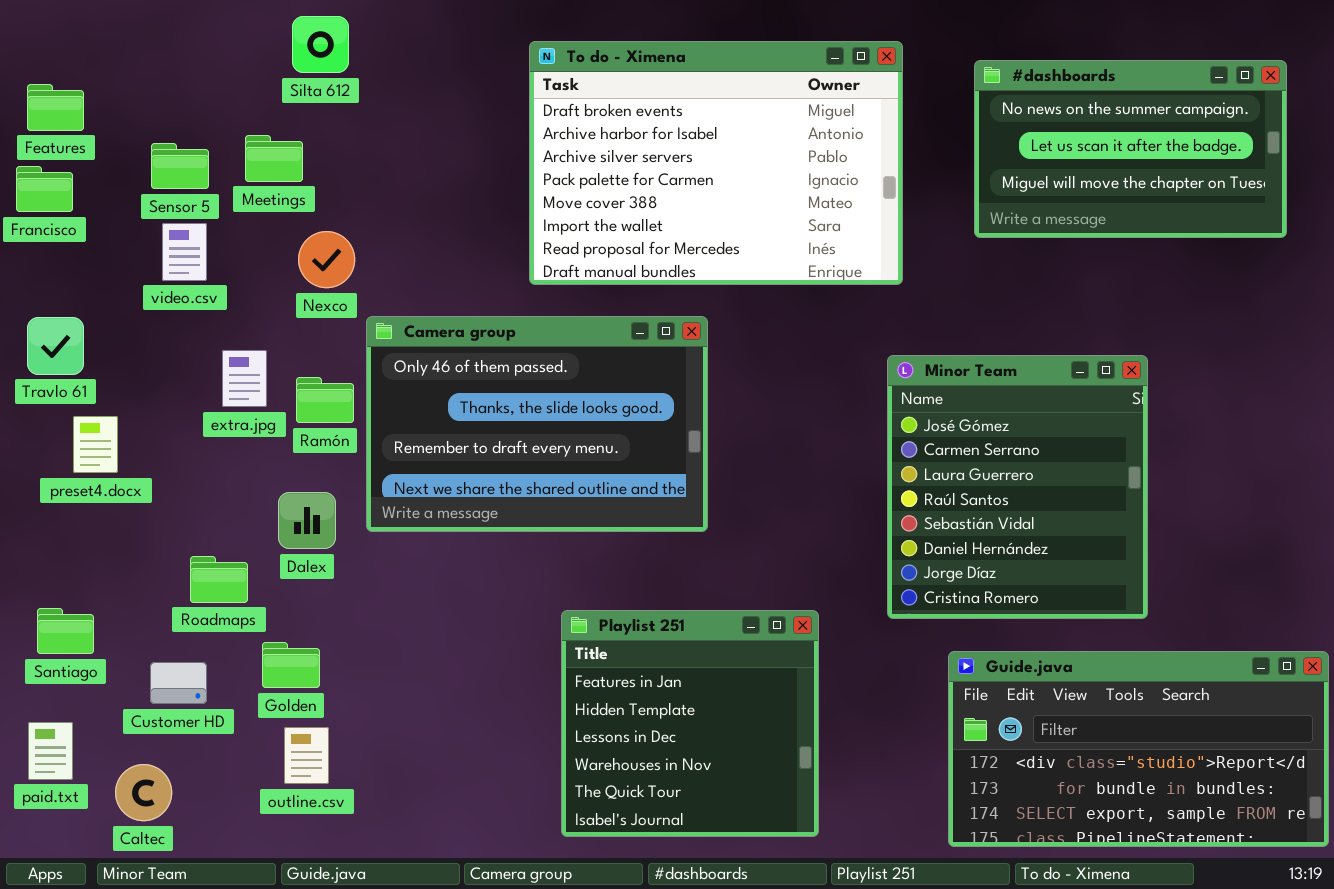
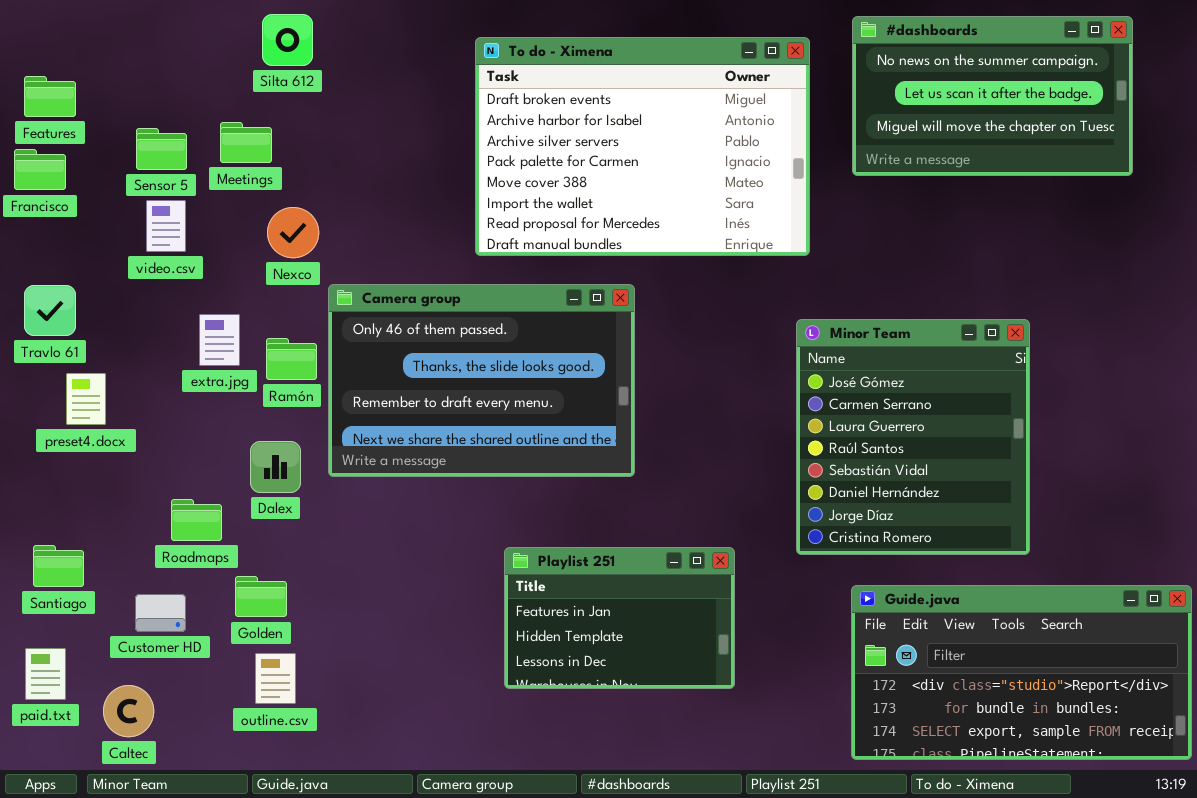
#dashboards: [974,60,1287,238] -> [852,16,1133,176], moved
Playlist 251: [561,610,819,837] -> [504,547,735,689], resized

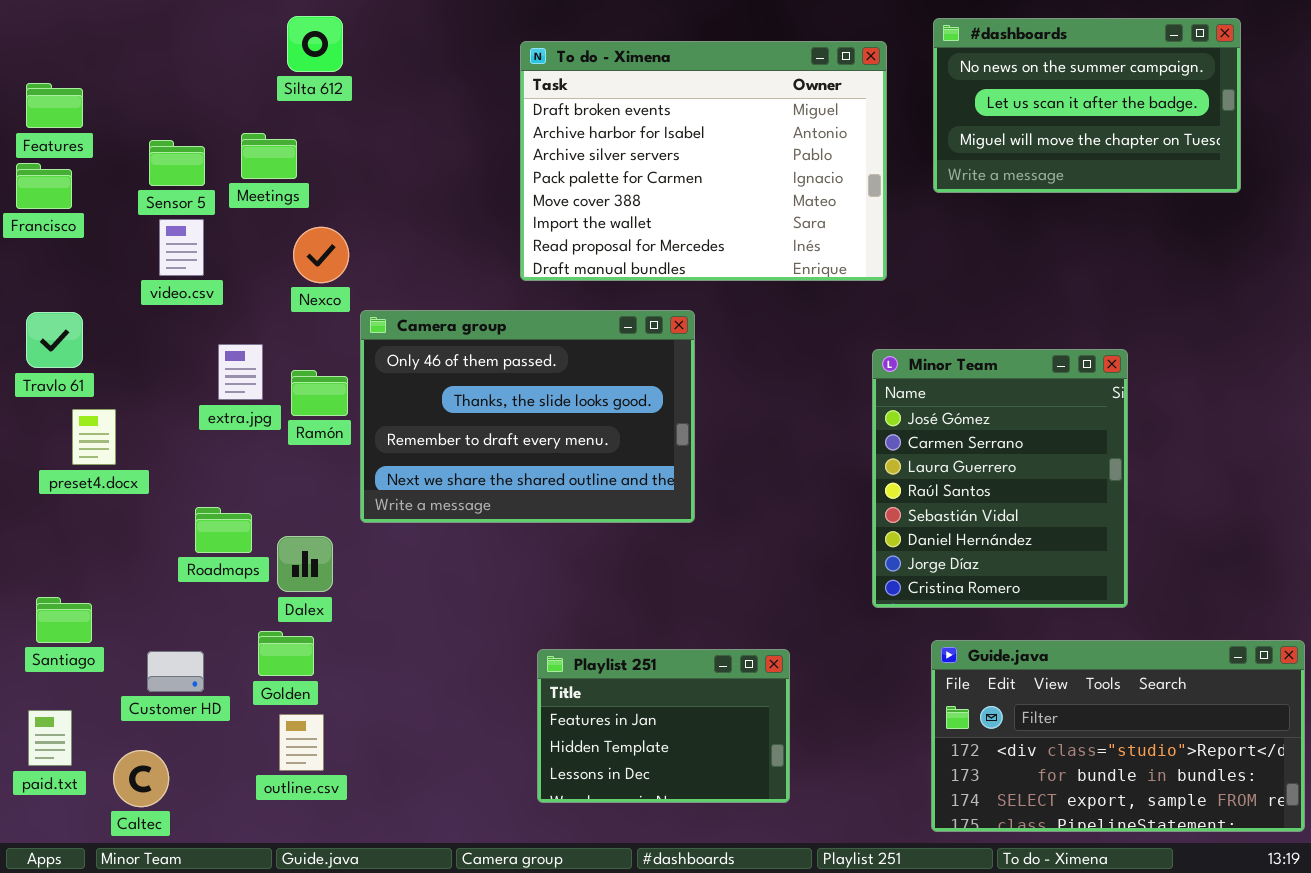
Dalex: [250,441,301,493] -> [277,536,333,592], moved
Roadmaps: [171,499,222,541] -> [195,507,252,553], moved
Playlist 251: [504,547,735,689] -> [537,649,790,803], moved

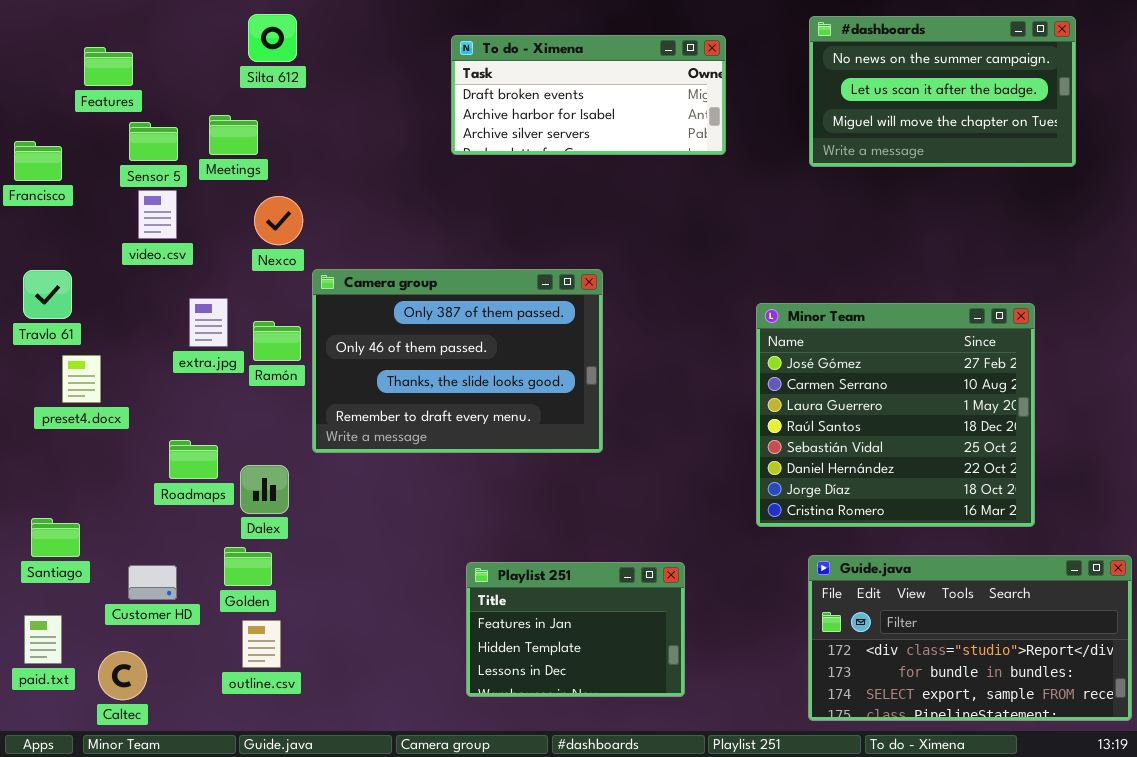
To do - Ximena: [520,41,887,281] -> [451,35,726,155], resized
Features: [26,83,83,128] -> [84,47,133,86], moved
Camera group: [360,310,695,523] -> [312,269,603,453], scrolled up 1 row
Minor Team: [872,349,1128,608] -> [756,303,1035,527], resized

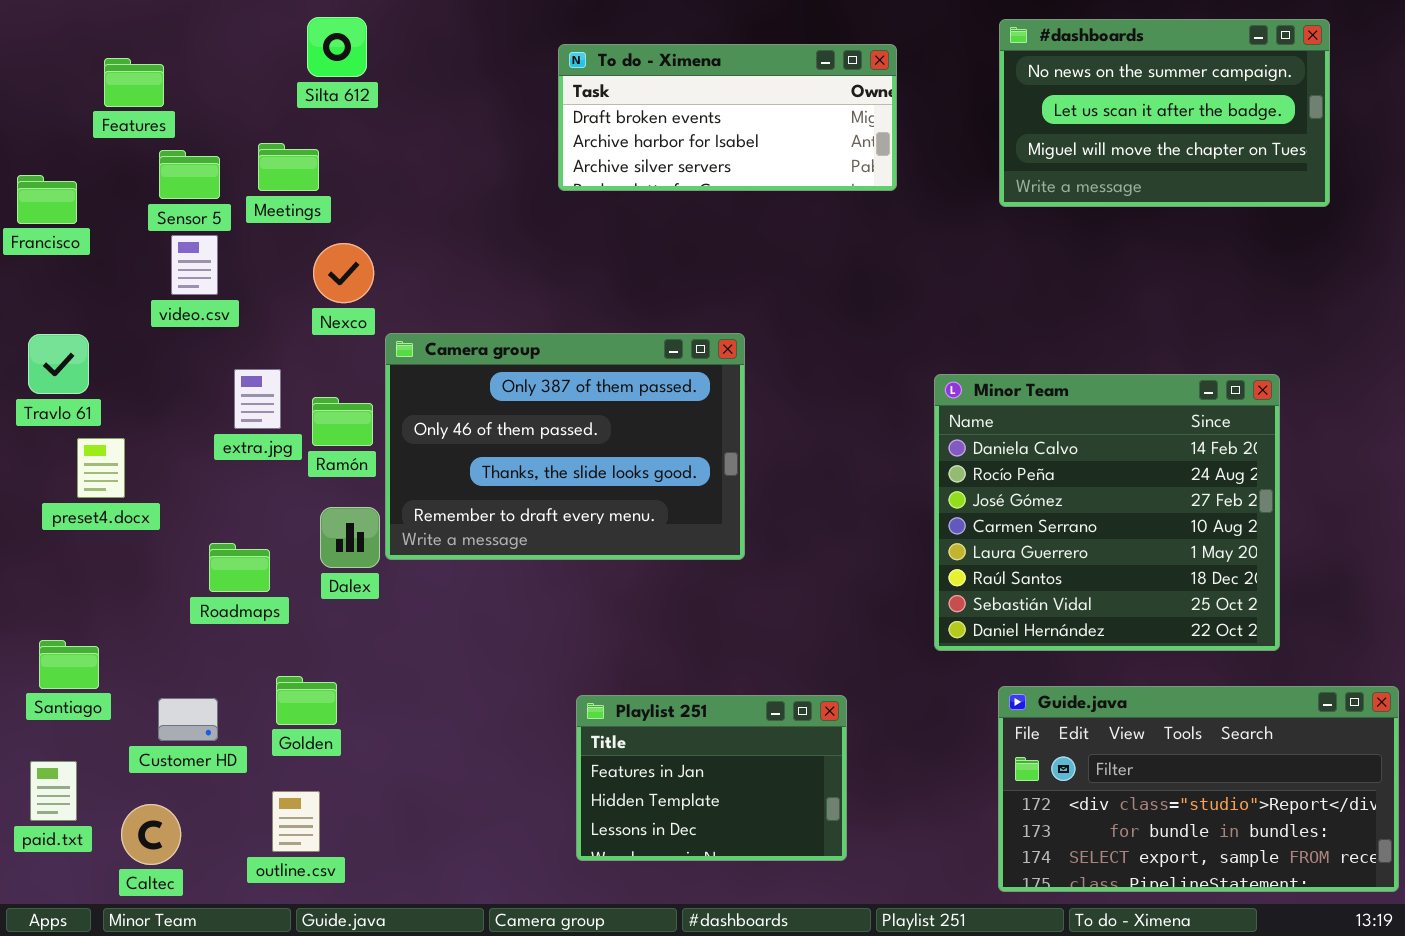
Minor Team: [756,303,1035,527] -> [934,374,1280,651], scrolled up 2 rows
Dalex: [240,465,289,514] -> [320,507,380,568], moved
outline.csv: [242,620,281,668] -> [272,791,320,852], moved

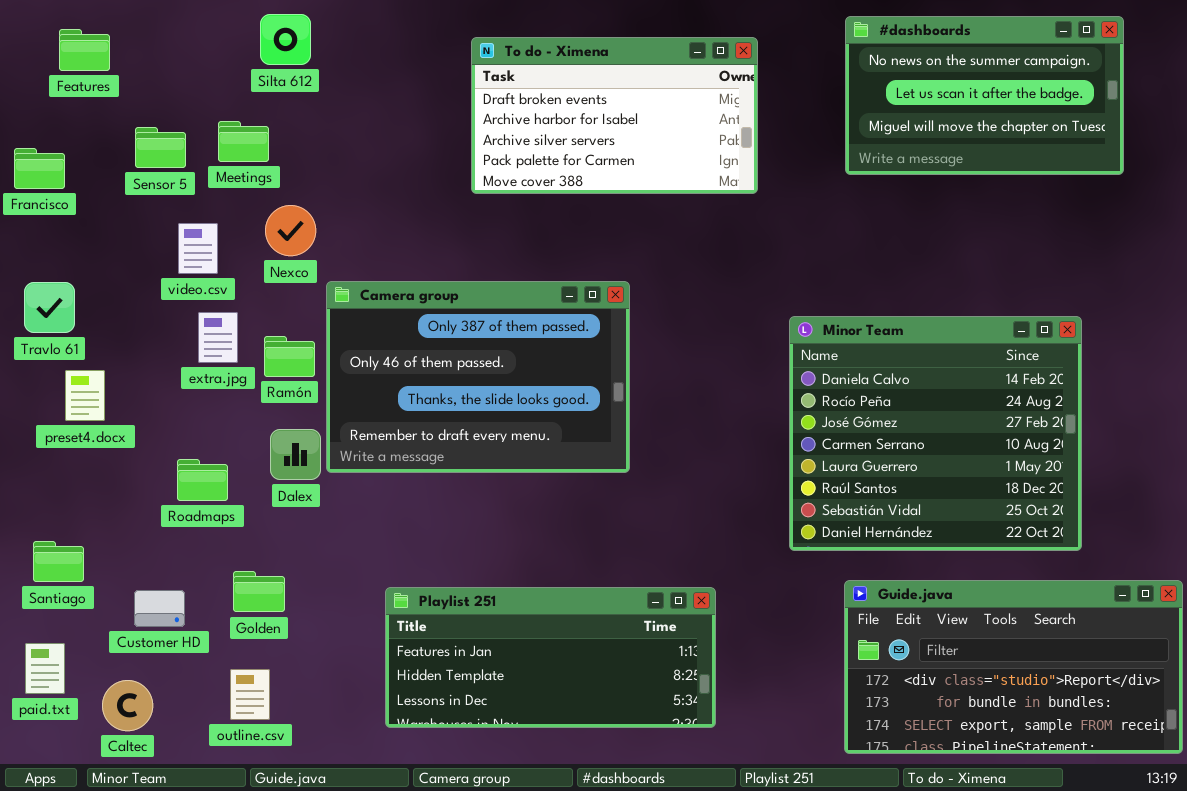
To do - Ximena: [558,44,897,191] -> [471,37,758,194], resized
Features: [104,58,164,107] -> [59,29,110,71], moved
video.csv: [171,235,218,295] -> [178,223,218,274], moved
Playlist 251: [576,695,847,861] -> [385,587,716,728], resized

